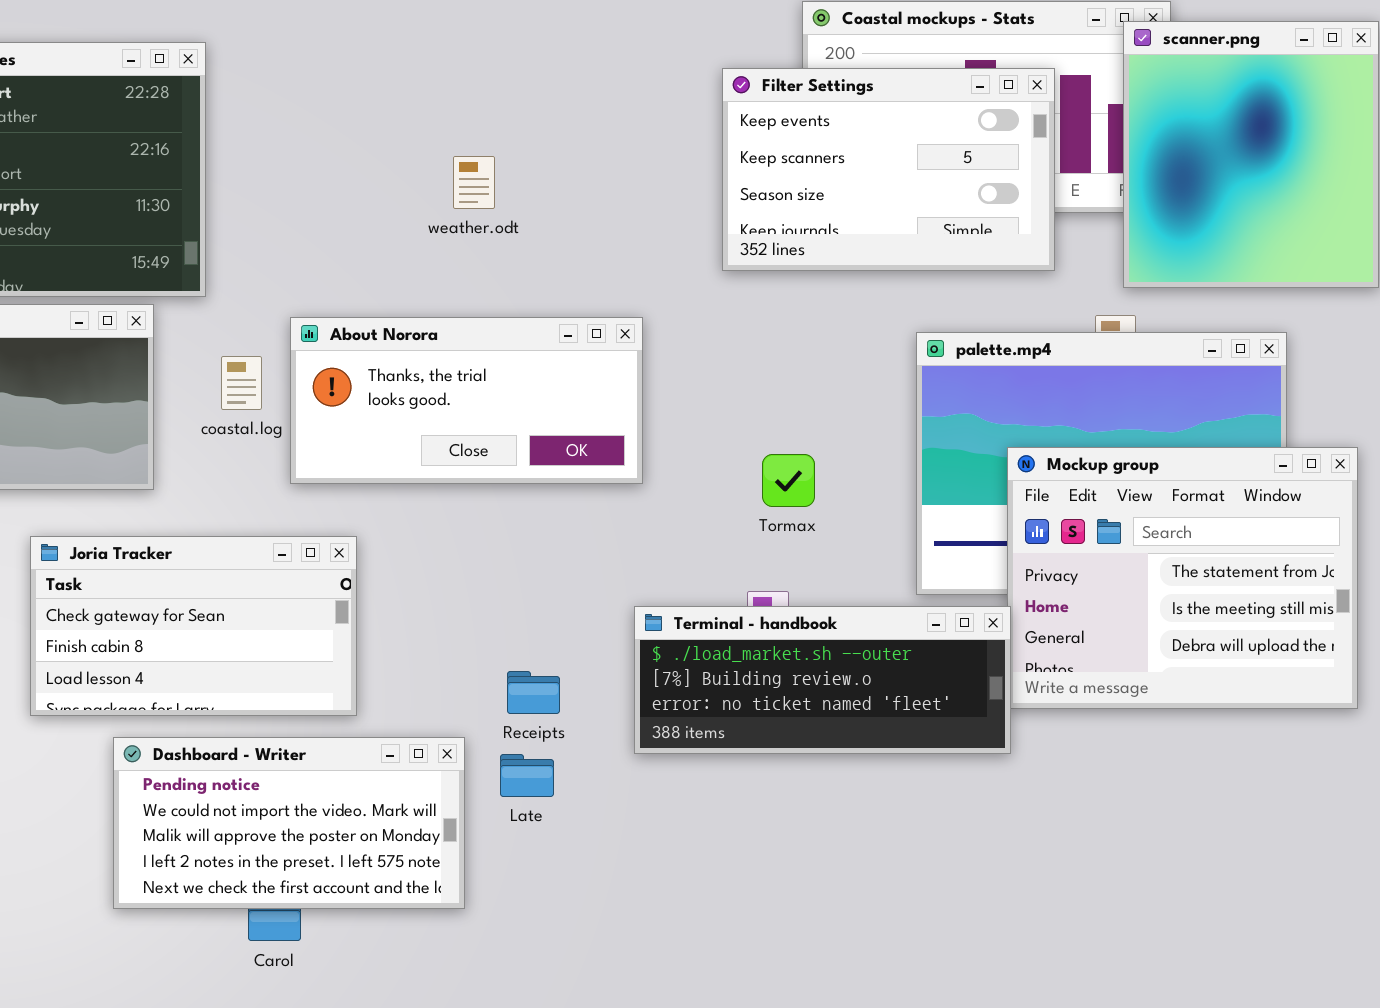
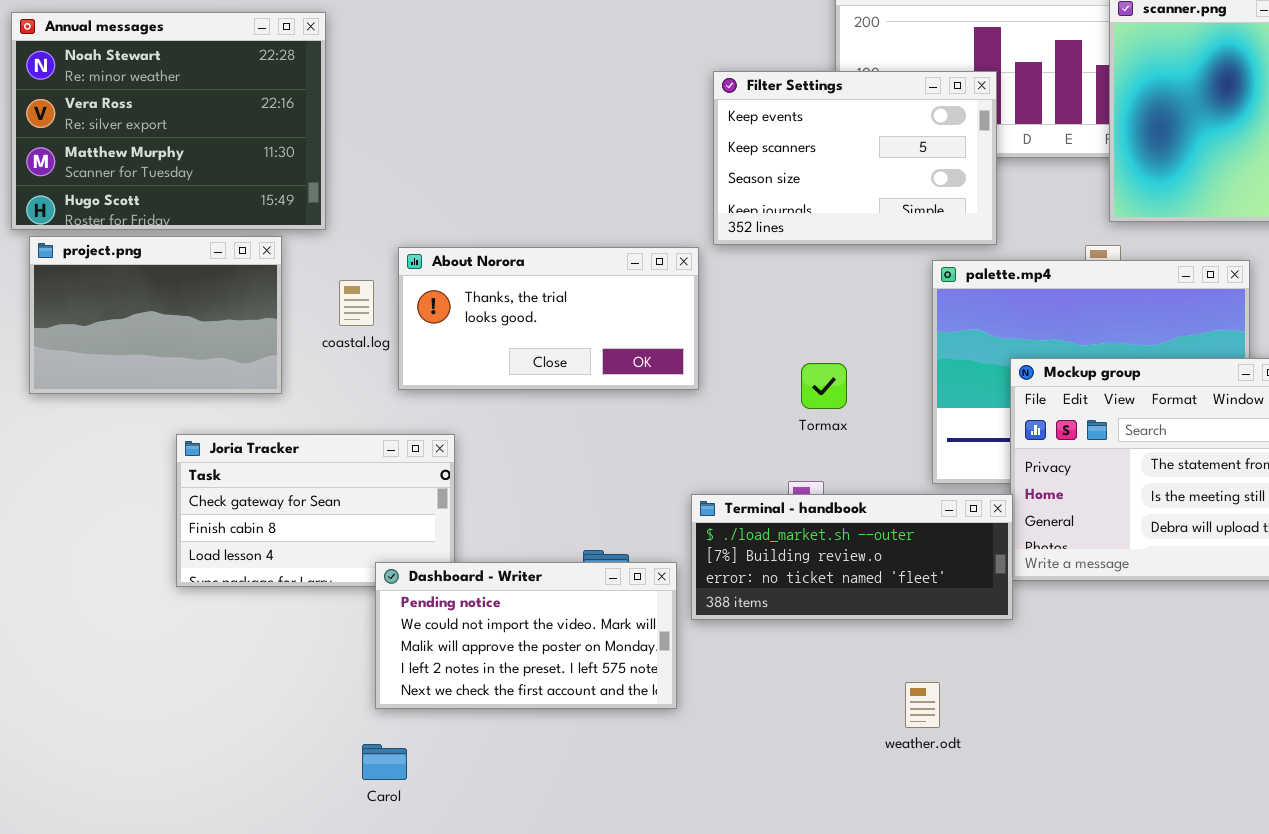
Filter Settings: [722,68,1055,271] -> [713,71,997,245], moved
weather.odt: [453,156,495,209] -> [905,682,940,728], moved
Dashboard - Writer: [113,737,465,909] -> [375,562,677,709], moved

